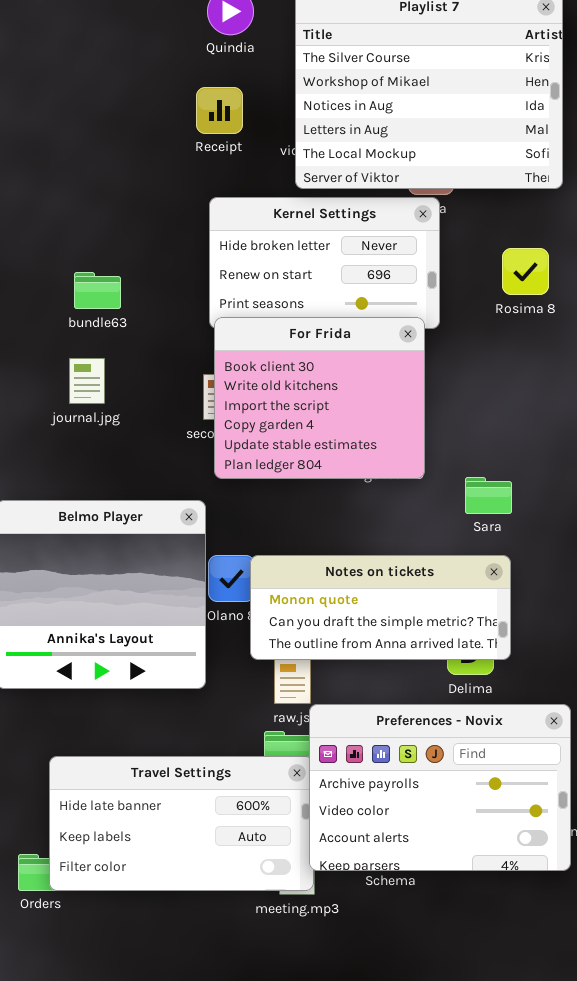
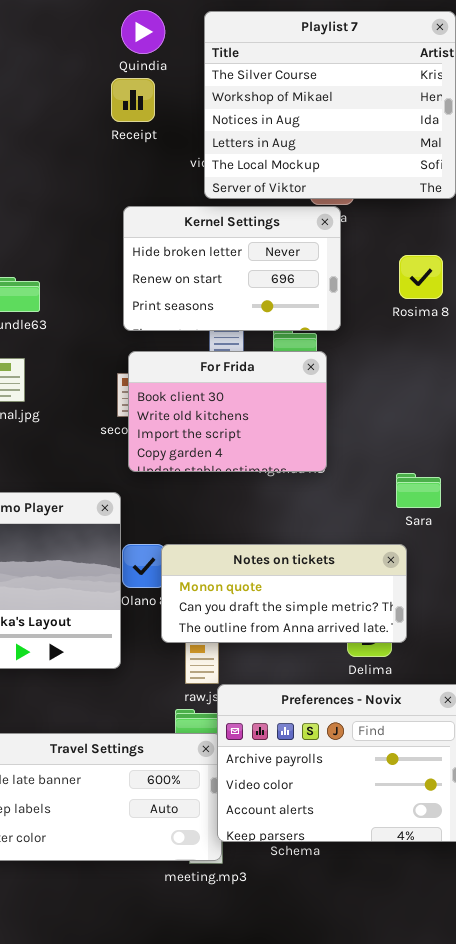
Receipt: [196,87,243,134] -> [111,78,155,122], moved
For Frida: [214,317,425,479] -> [128,351,327,472], resized
Sara: [465,477,512,514] -> [396,473,441,508], moved

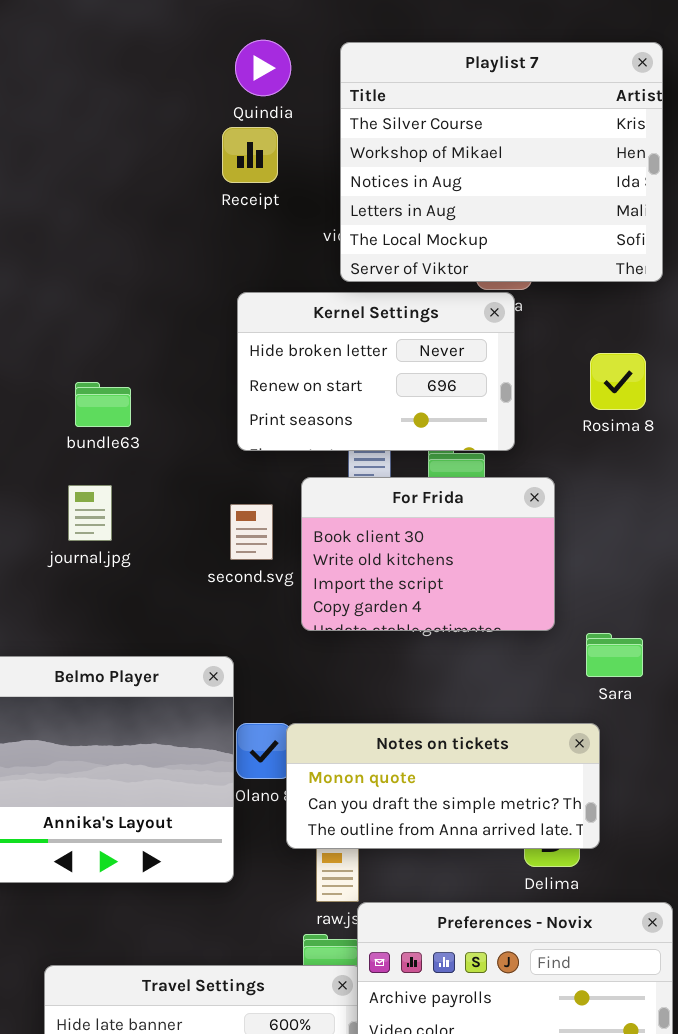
For Frida: [128,351,327,472] -> [301,477,555,631], moved

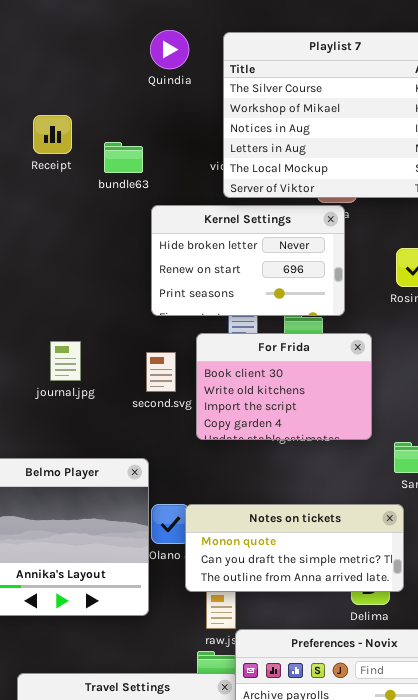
Receipt: [222,127,278,183] -> [33,115,72,154], moved
bundle63: [75,382,131,427] -> [104,142,143,173], moved
journal.jpg: [68,485,112,541] -> [50,341,81,381], moved

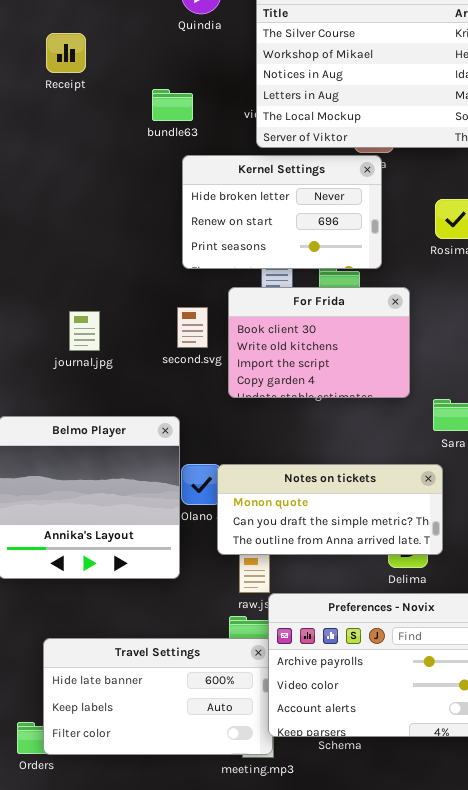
Receipt: [33,115,72,154] -> [46,33,86,73], moved
bundle63: [104,142,143,173] -> [152,89,193,121], moved
journal.jpg: [50,341,81,381] -> [69,311,100,351], moved

